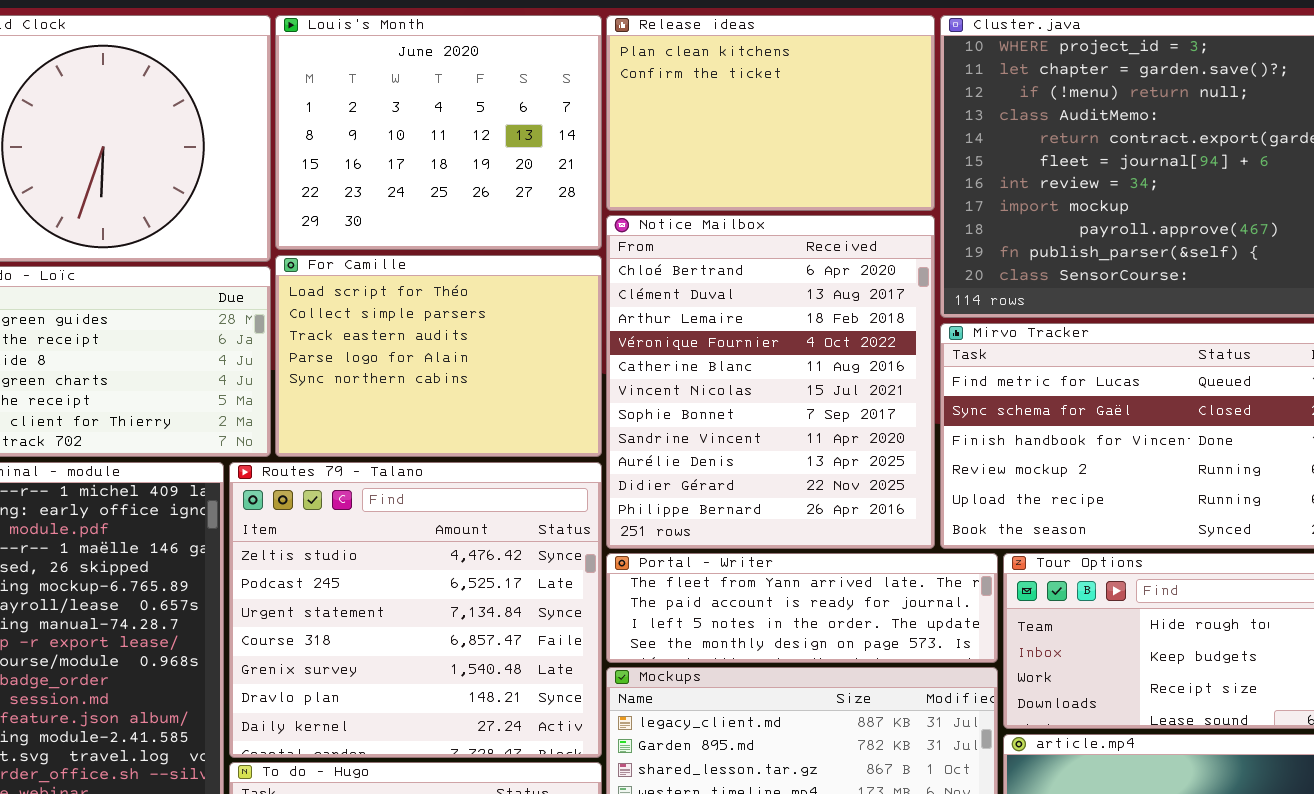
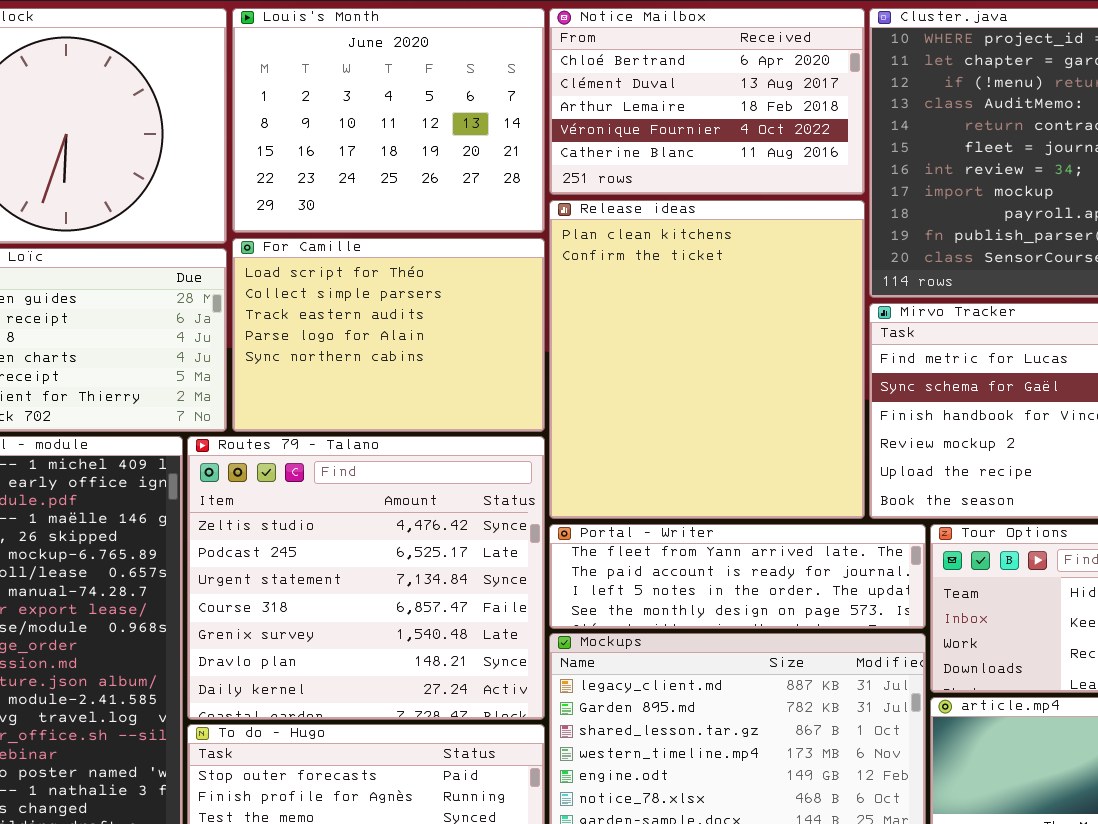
Release ideas: [606,15,935,211] -> [549,200,865,519], moved, resized
Notice Mailbox: [606,215,935,549] -> [549,8,865,195], moved, resized

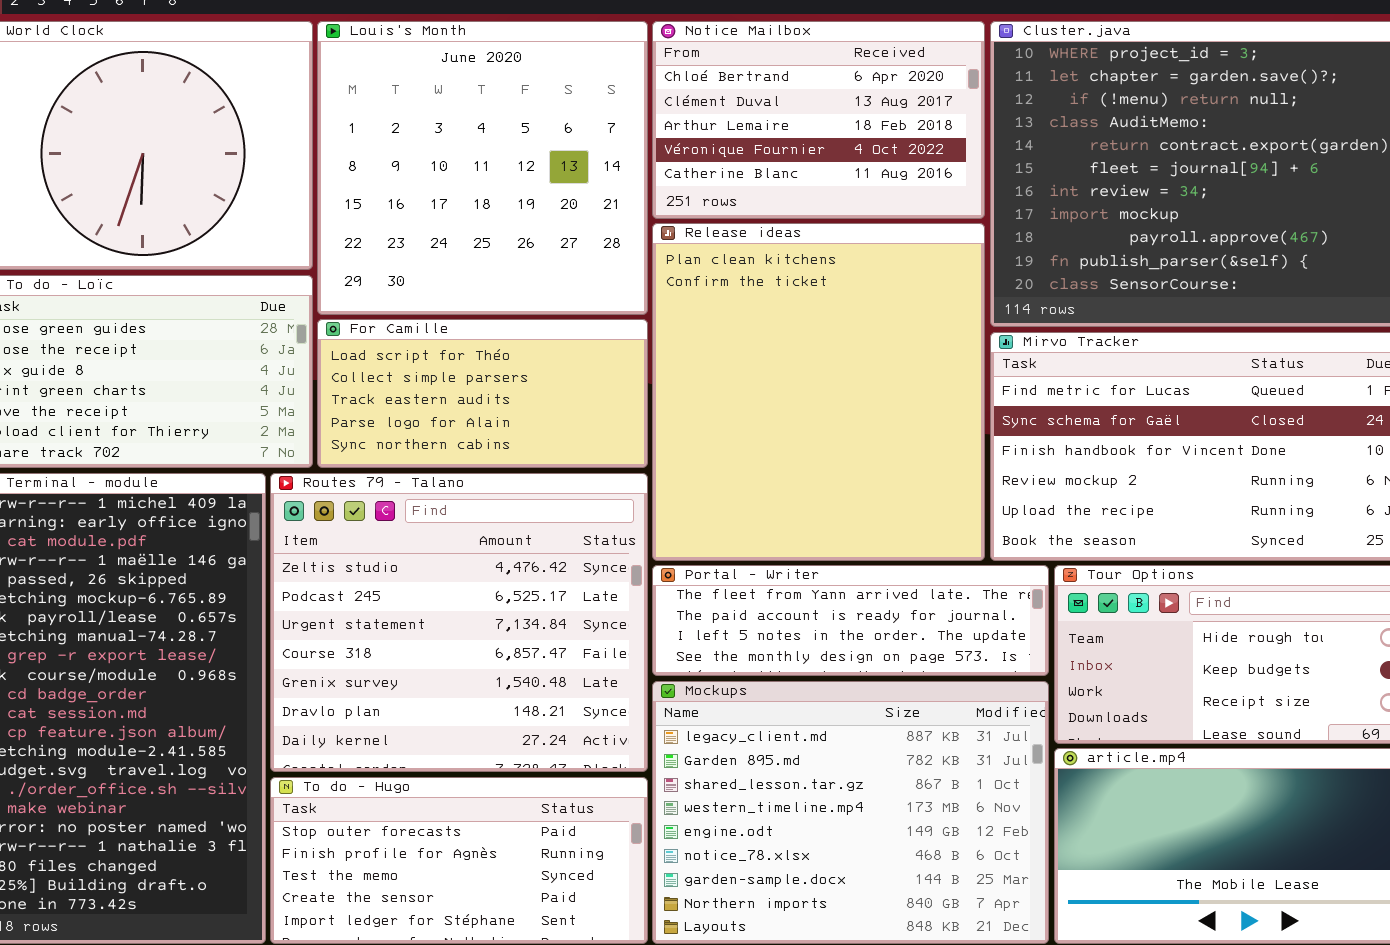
Louis's Month: [232,8,545,233] -> [317,21,648,315], resized
For Camille: [232,238,545,432] -> [317,319,648,468], resized

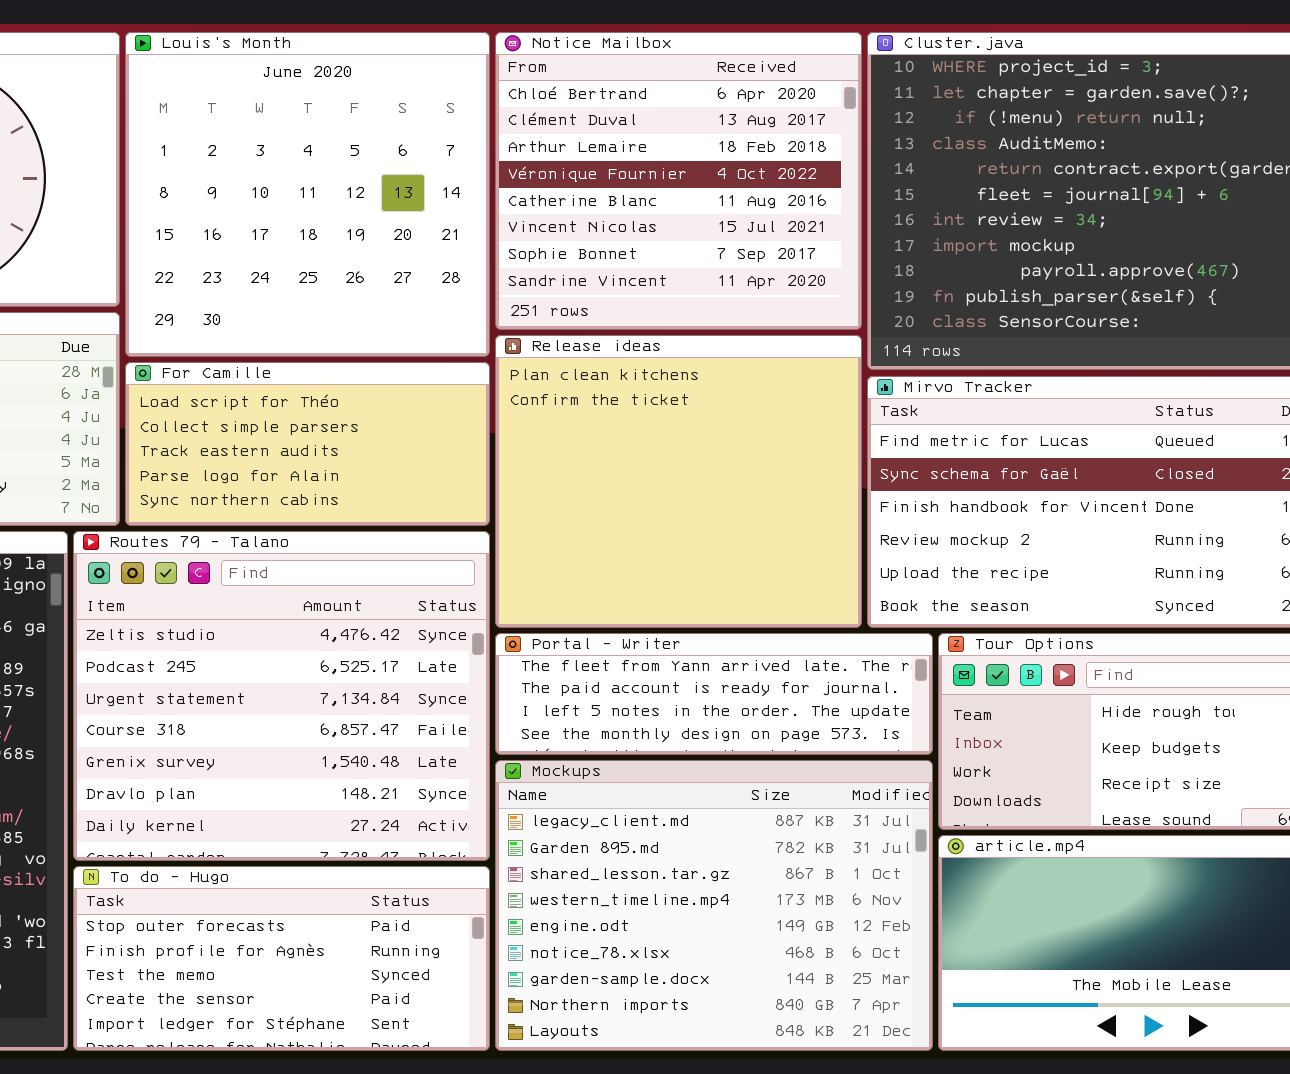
Notice Mailbox: [652,21,985,219] -> [495,32,862,330], resized
Release ideas: [652,223,985,561] -> [495,335,862,628], resized

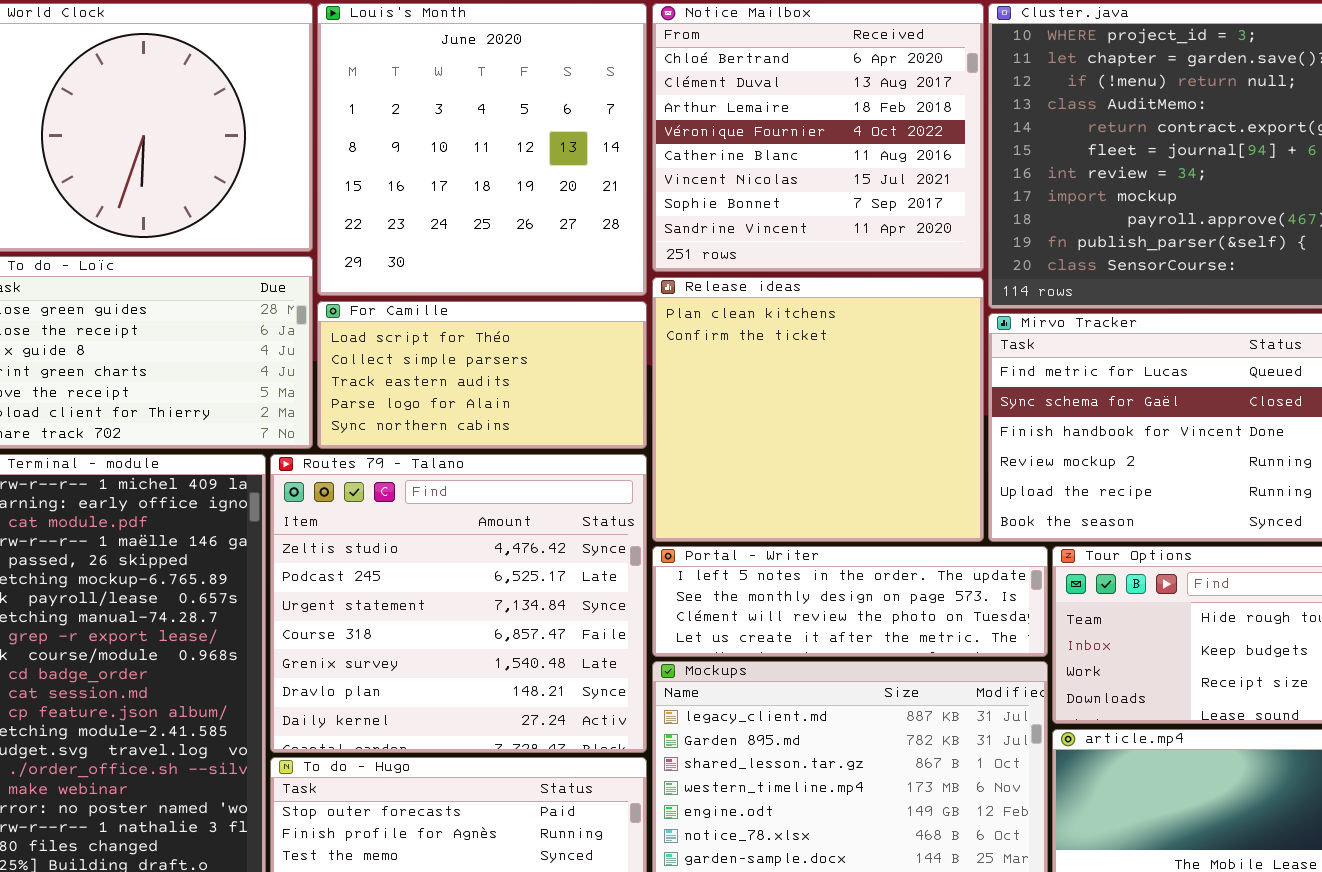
Portal - Writer: [495,633,933,755] -> [652,546,1048,657], scrolled down 2 rows

